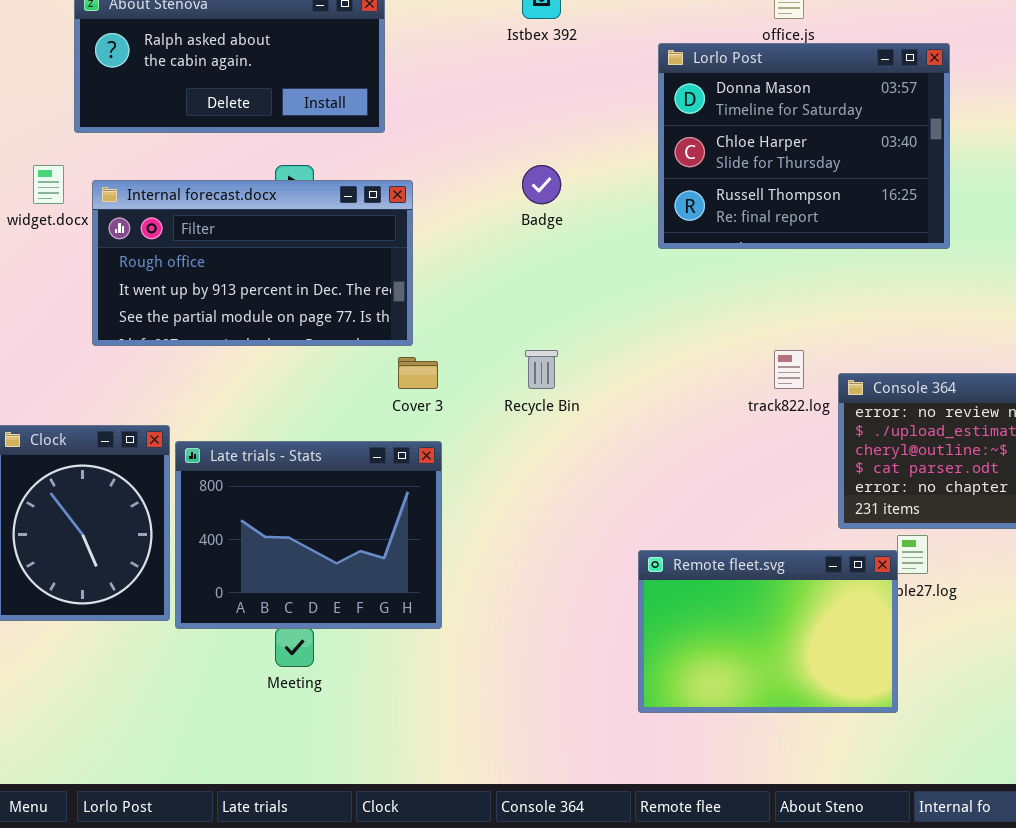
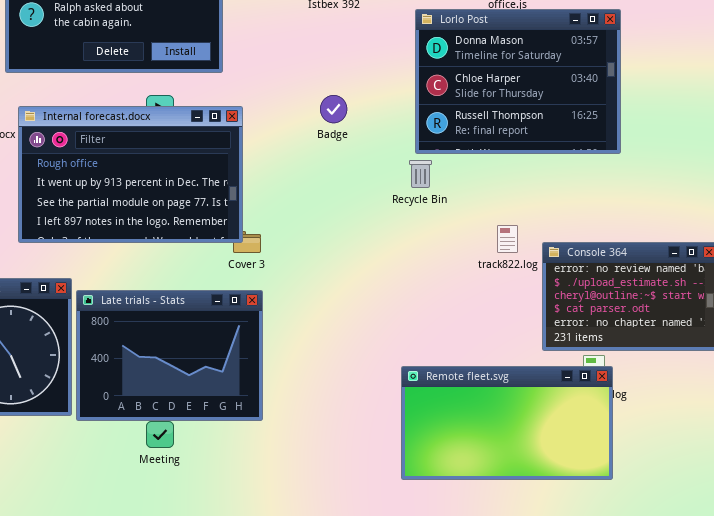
Internal forecast.docx: [92,180,413,346] -> [18,106,243,243], resized
Recycle Bin: [525,350,558,389] -> [409,160,432,188], moved
Remote fleet.svg: [638,550,898,713] -> [401,366,613,480], resized

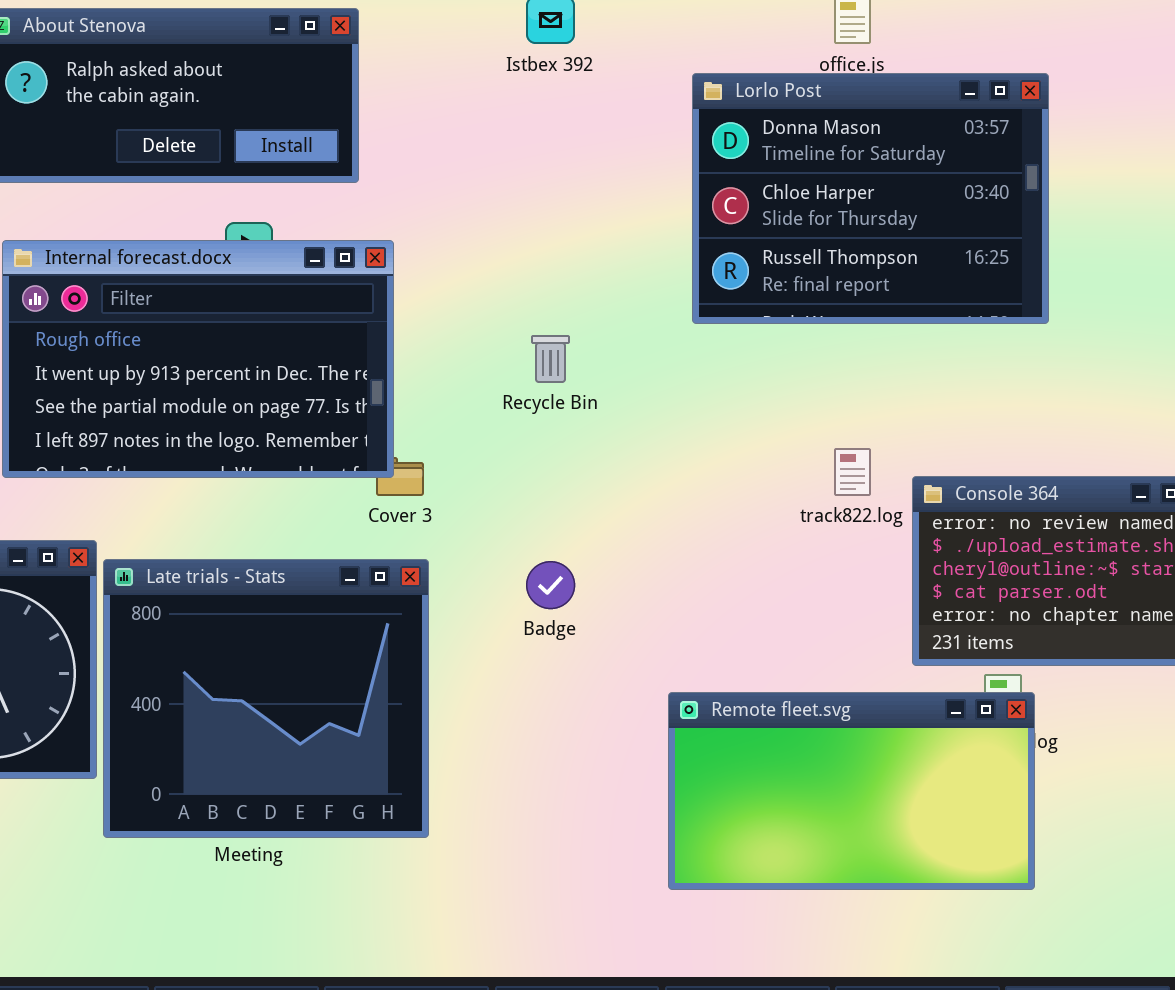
Badge: [320,95,347,123] -> [526,561,575,609], moved
Recycle Bin: [409,160,432,188] -> [531,335,570,383], moved
Late trials - Stats: [76,290,263,421] -> [103,559,429,838], resized

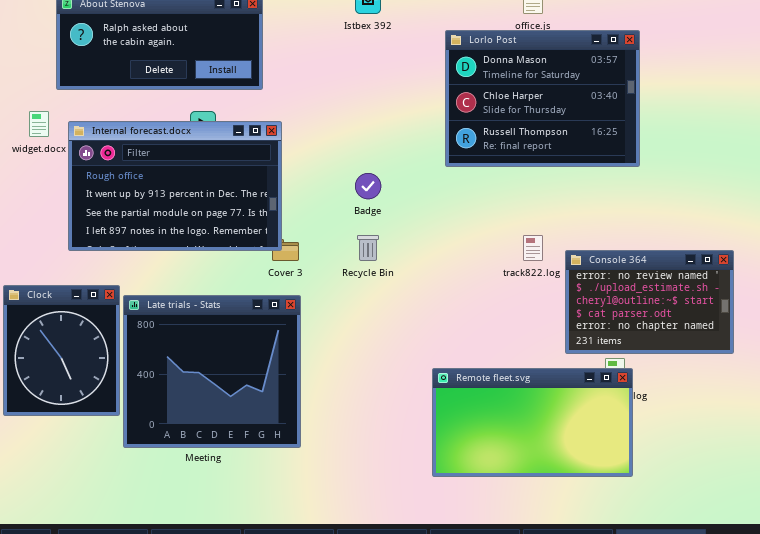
Recycle Bin: [531,335,570,383] -> [357,235,379,261], moved
Badge: [526,561,575,609] -> [355,173,381,199], moved

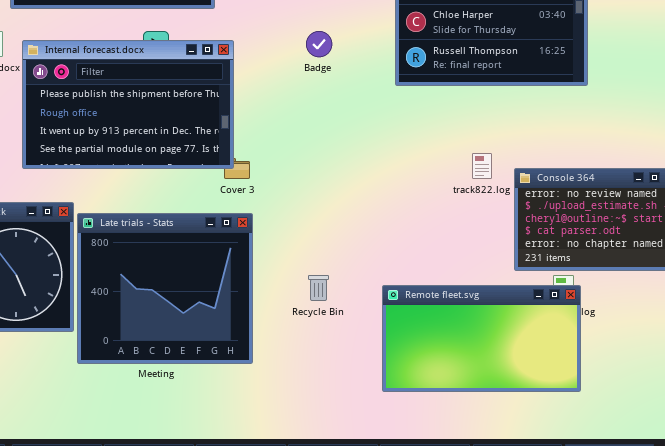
Internal forecast.docx: [68,121,282,251] -> [22,40,234,169], scrolled up 1 row
Badge: [355,173,381,199] -> [306,31,332,57], moved
Recycle Bin: [357,235,379,261] -> [308,275,329,301], moved

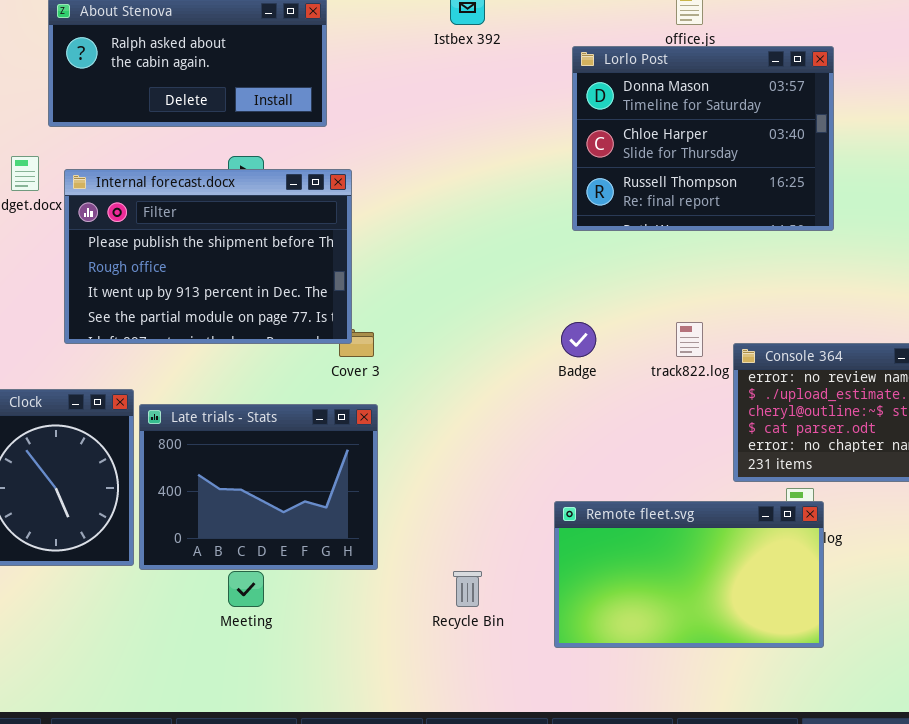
Badge: [306,31,332,57] -> [561,322,596,357], moved
Late trials - Stats: [77,213,253,364] -> [139,404,378,570], resized
Recycle Bin: [308,275,329,301] -> [453,571,482,607], moved

